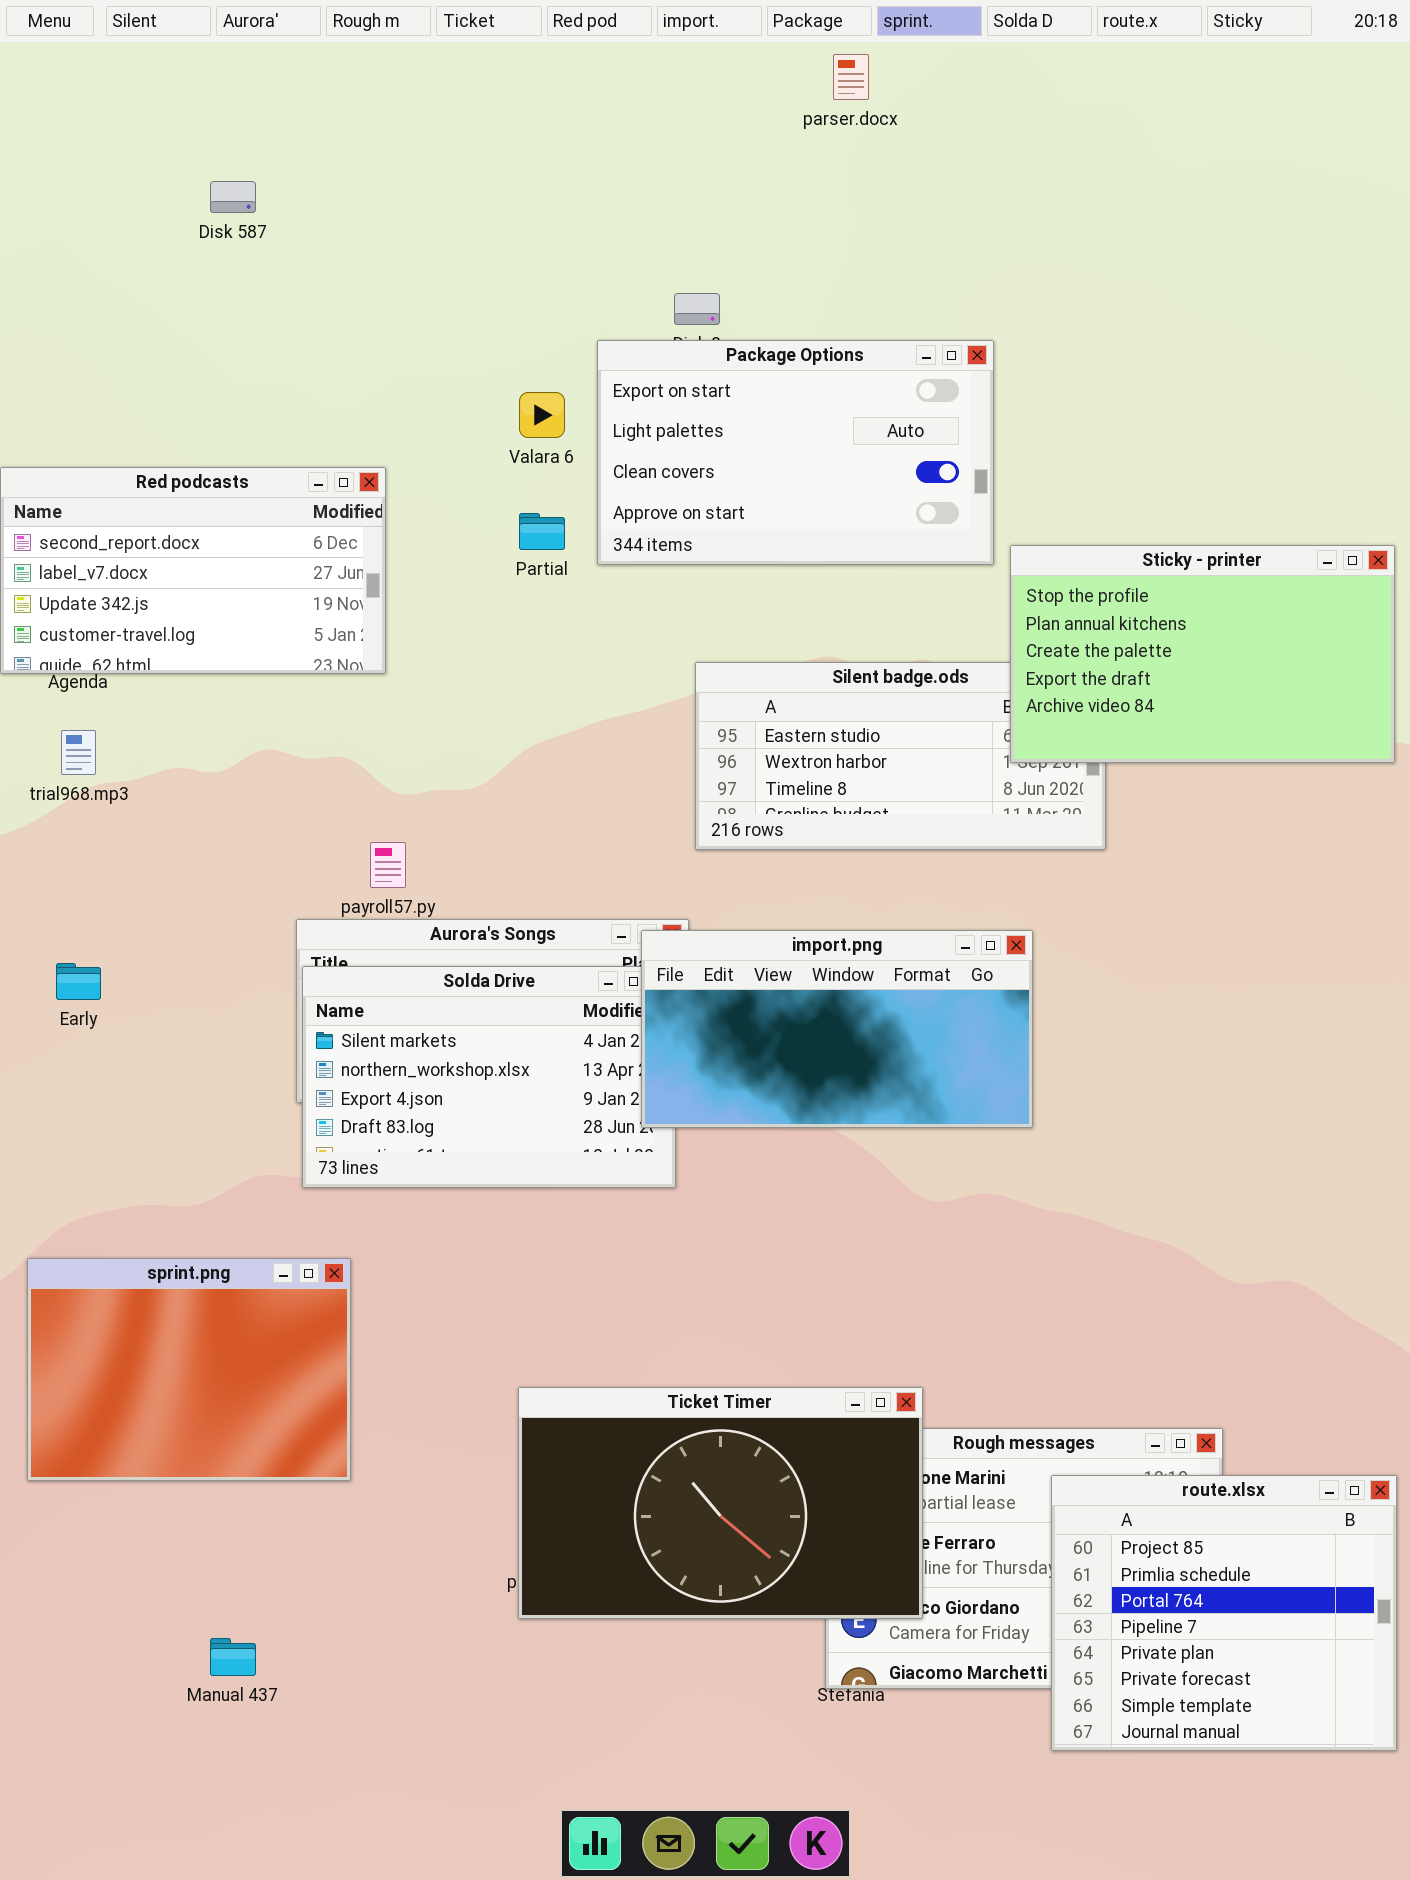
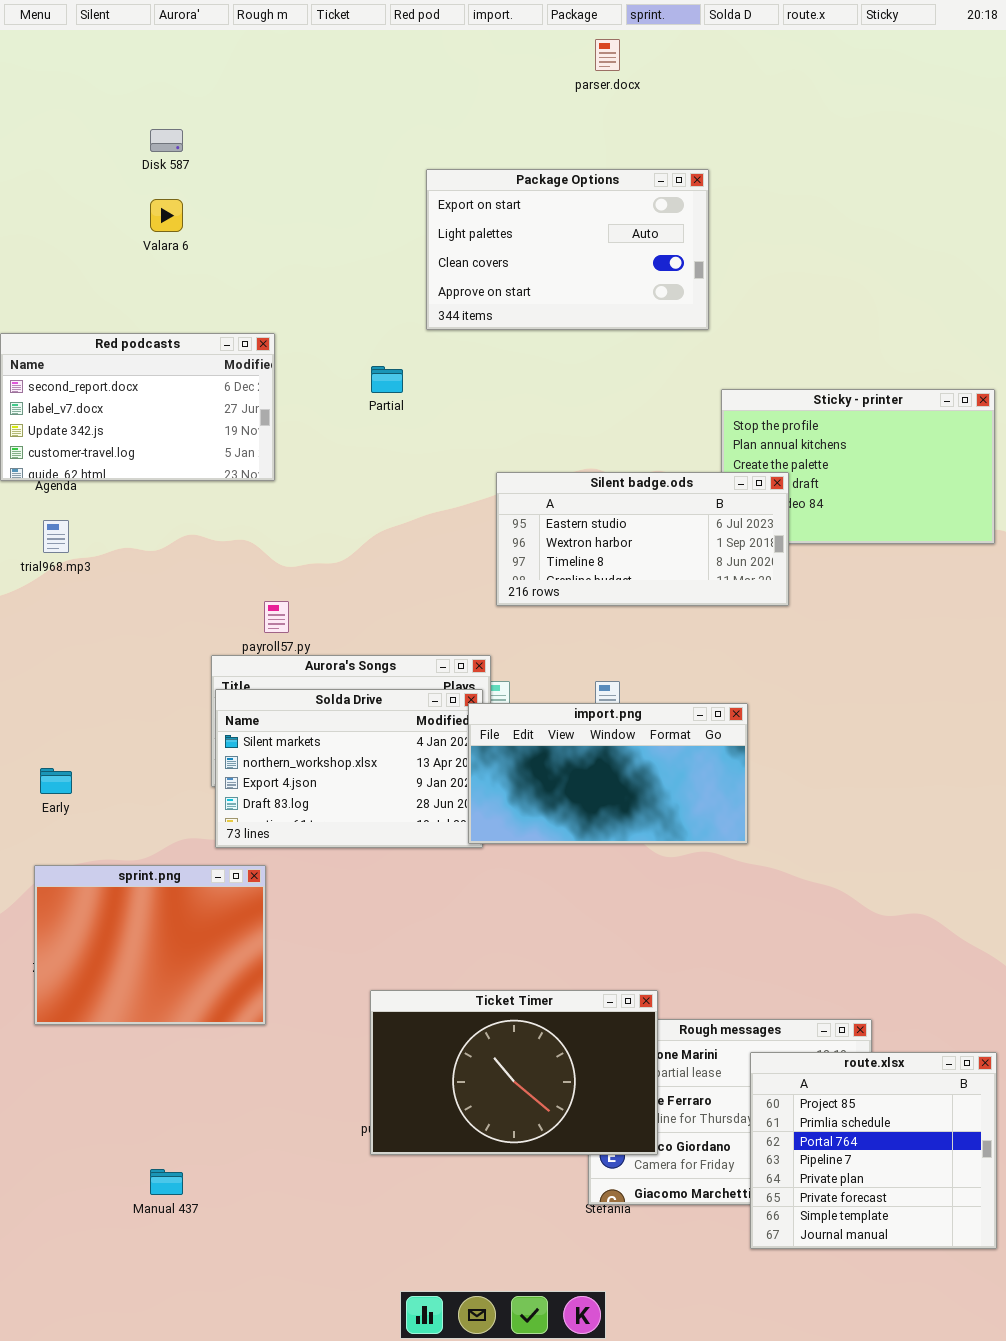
Package Options: [597,340,994,565] -> [426,169,709,330], moved
Valara 6: [519,392,565,438] -> [150,199,183,232], moved
Silent badge.ods: [695,662,1106,850] -> [496,472,789,606], raised
import.png: [641,930,1033,1128] -> [468,703,748,844], moved
Early: [56,963,101,1000] -> [40,768,72,794], moved
sprint.png: [27,1258,351,1481] -> [34,865,266,1025], moved

